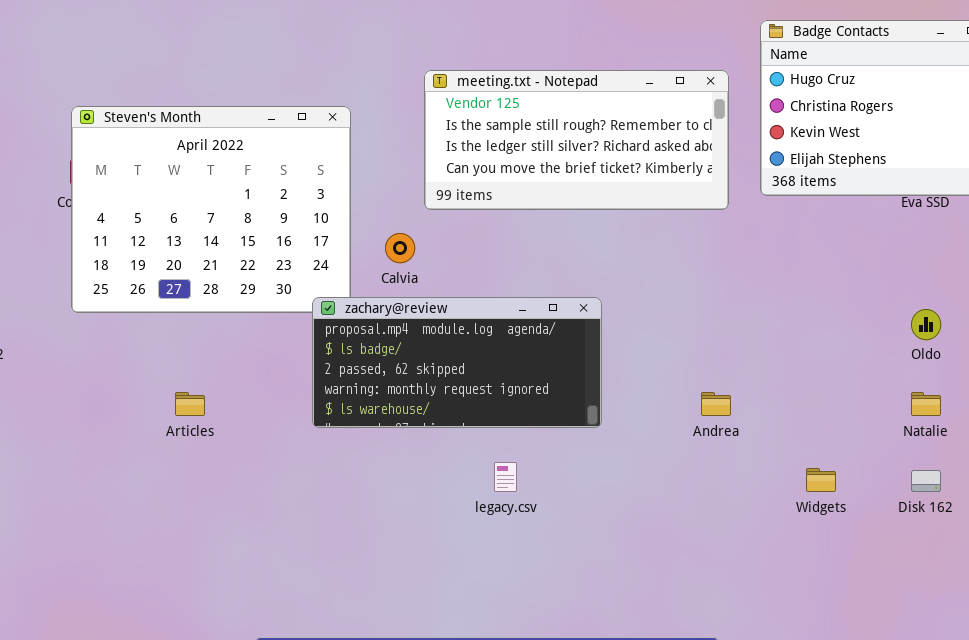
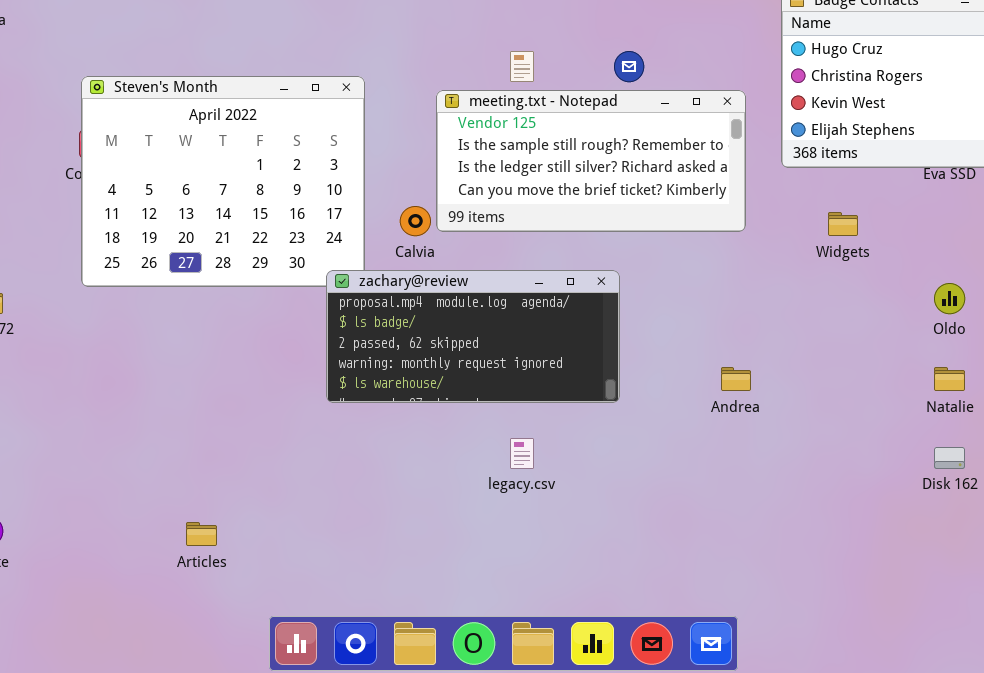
meeting.txt - Notepad: [424,70,729,210] -> [436,90,746,232], moved
Articles: [175,392,205,416] -> [186,522,217,546], moved
Widgets: [806,468,836,492] -> [828,212,858,236], moved

